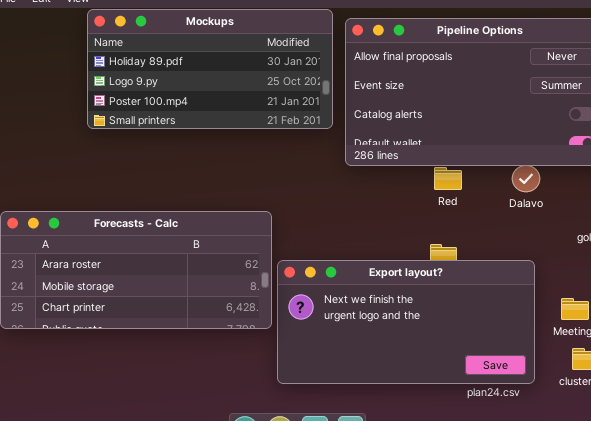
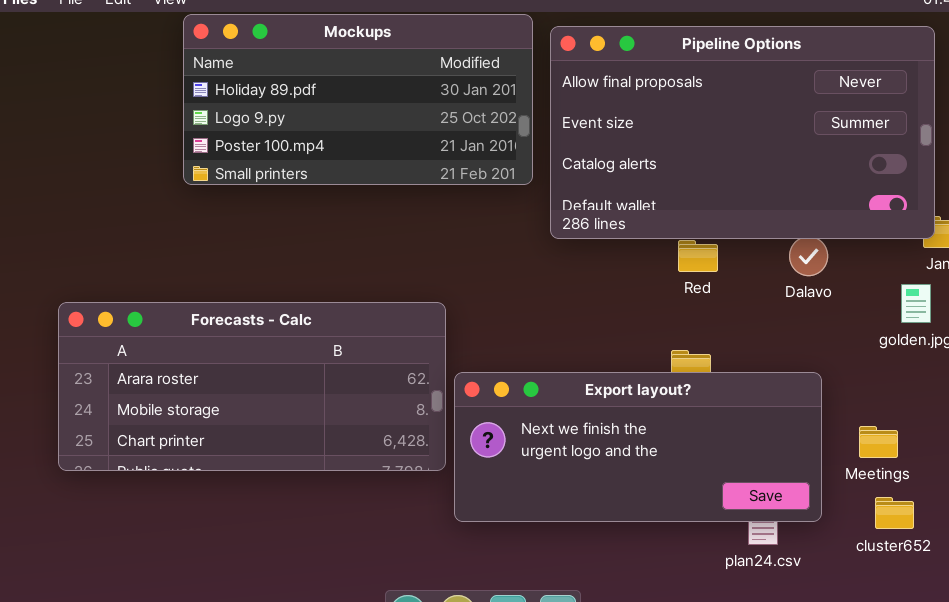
Export layout?: [277,260,535,384] -> [454,372,822,522], resized

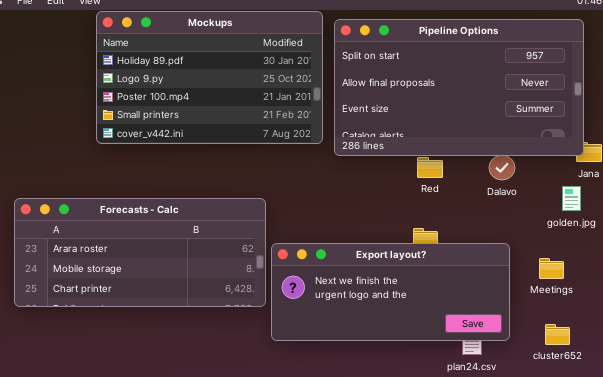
Mockups: [183,14,533,185] -> [96,11,323,144], resized
Pipeline Options: [550,26,935,239] -> [334,19,584,156], scrolled up 1 row
Meetings: [859,426,898,458] -> [539,258,564,279], moved

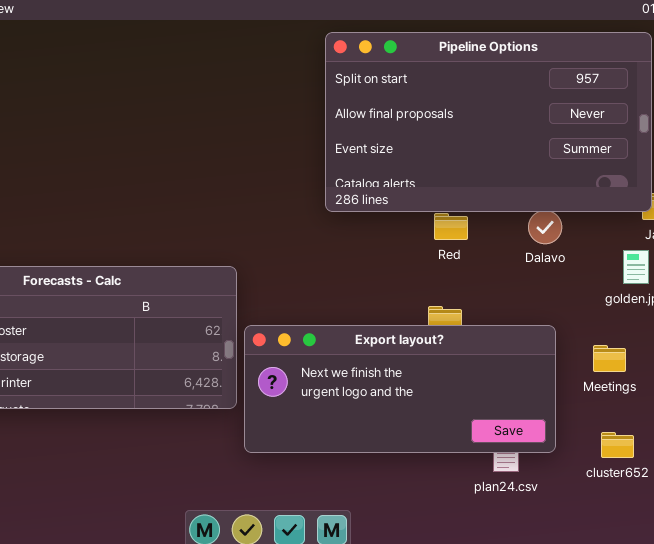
Mockups: [96,11,323,144] -> none, closed

